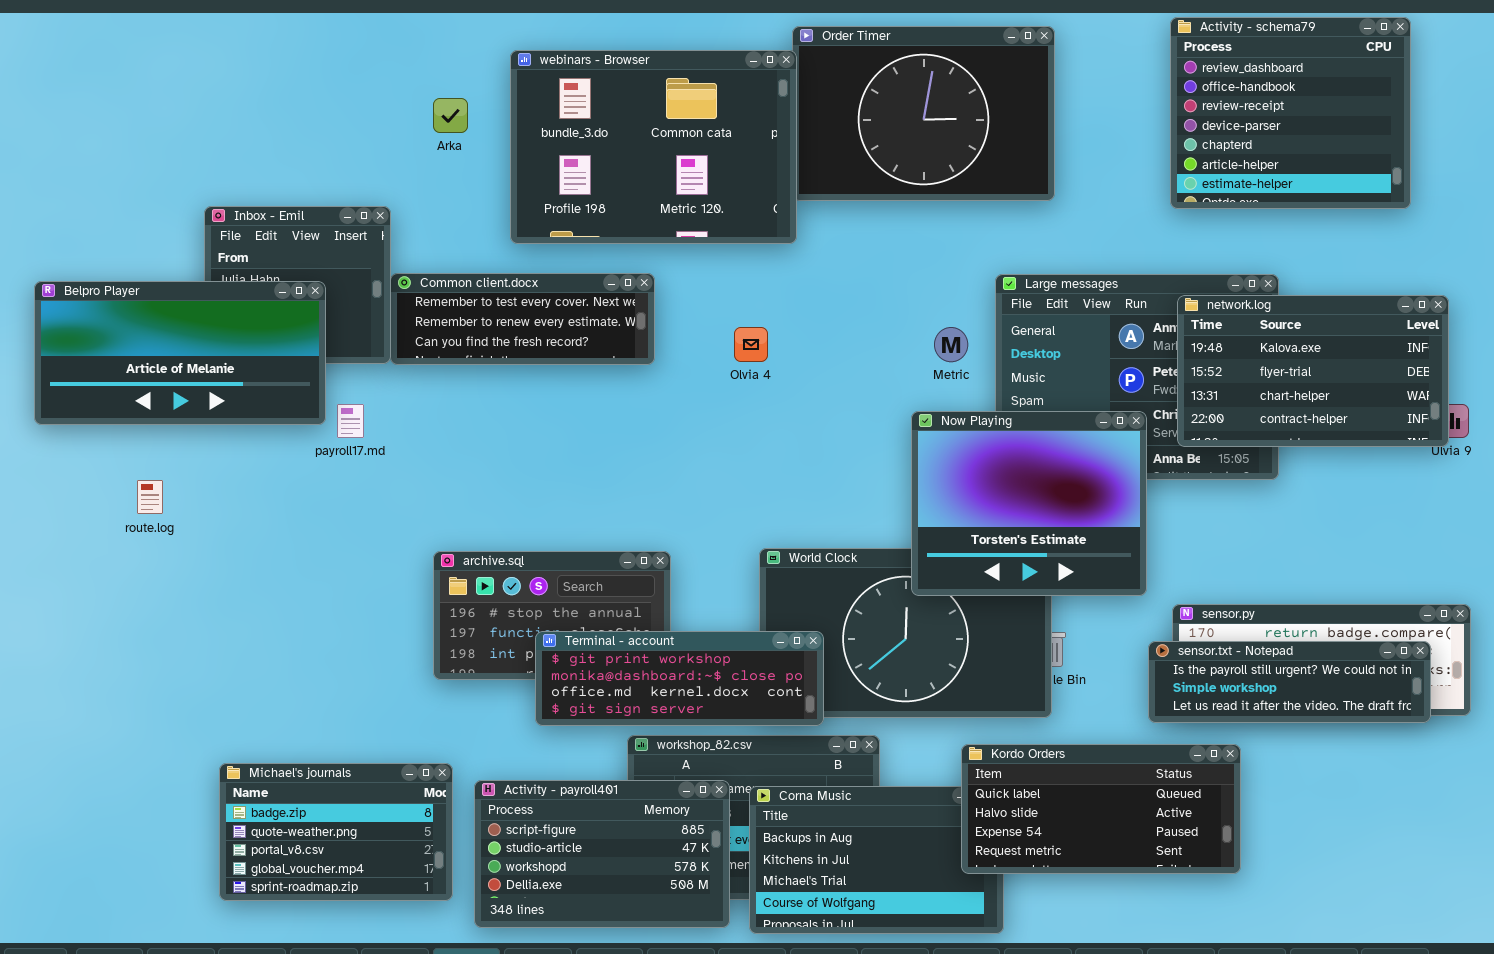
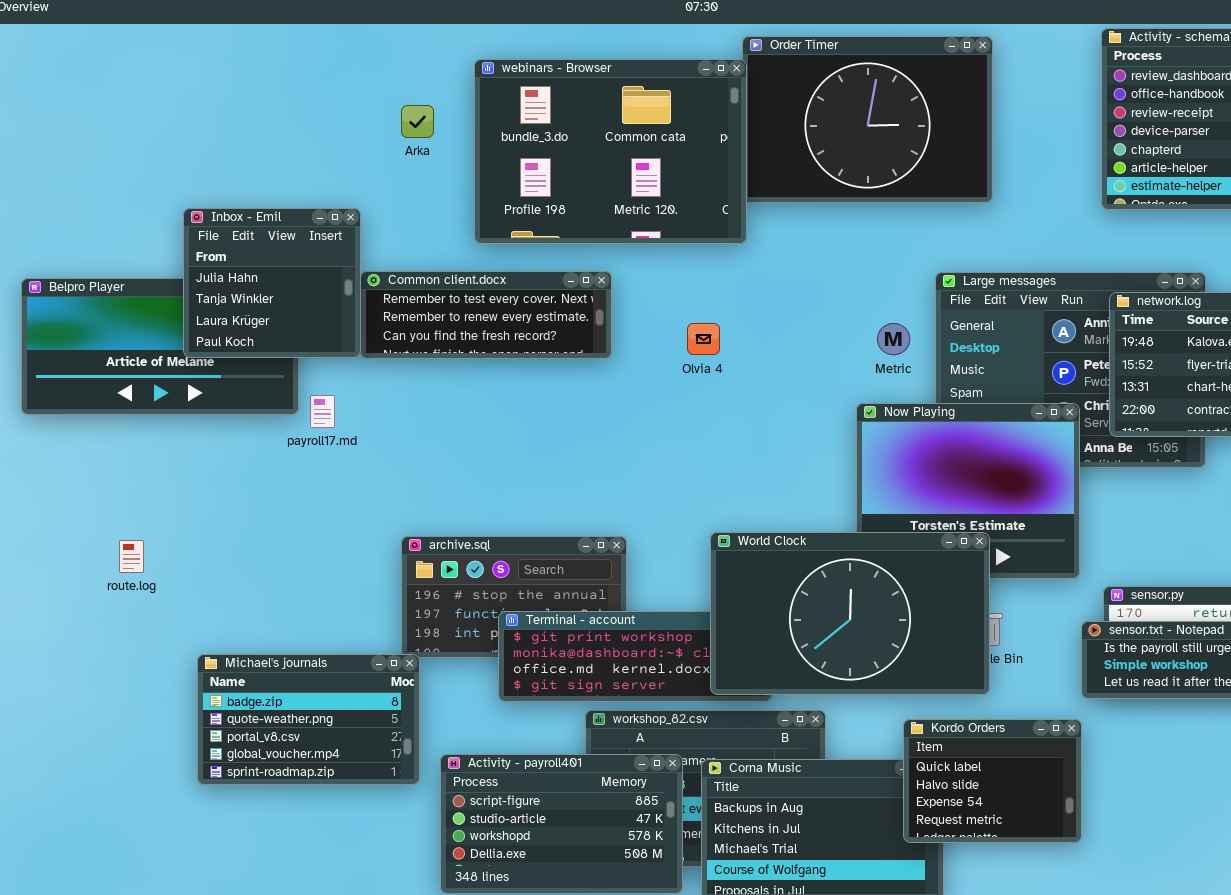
Inbox - Emil: [204,206,391,364] -> [183,208,361,358], raised
route.log: [137,480,163,514] -> [119,540,144,573], moved
World Clock: [759,548,1052,718] -> [710,532,990,695], raised
Kordo Orders: [961,744,1241,874] -> [903,719,1082,843], resized
Michael's journals: [219,763,453,901] -> [197,654,420,785], moved

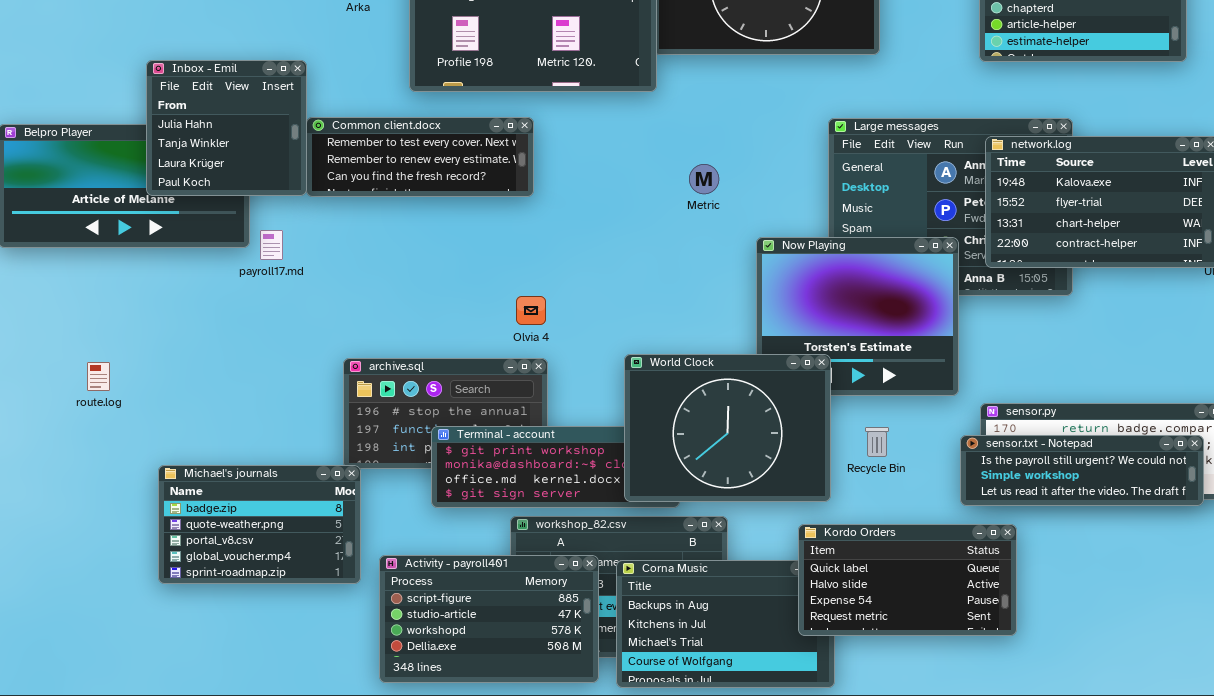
Olvia 4: [687,323,720,355] -> [516,296,546,325], moved
Metric: [877,323,910,355] -> [689,164,719,194], moved
World Clock: [710,532,990,695] -> [624,354,831,502], resized
Kordo Orders: [903,719,1082,843] -> [798,524,1017,636], resized

